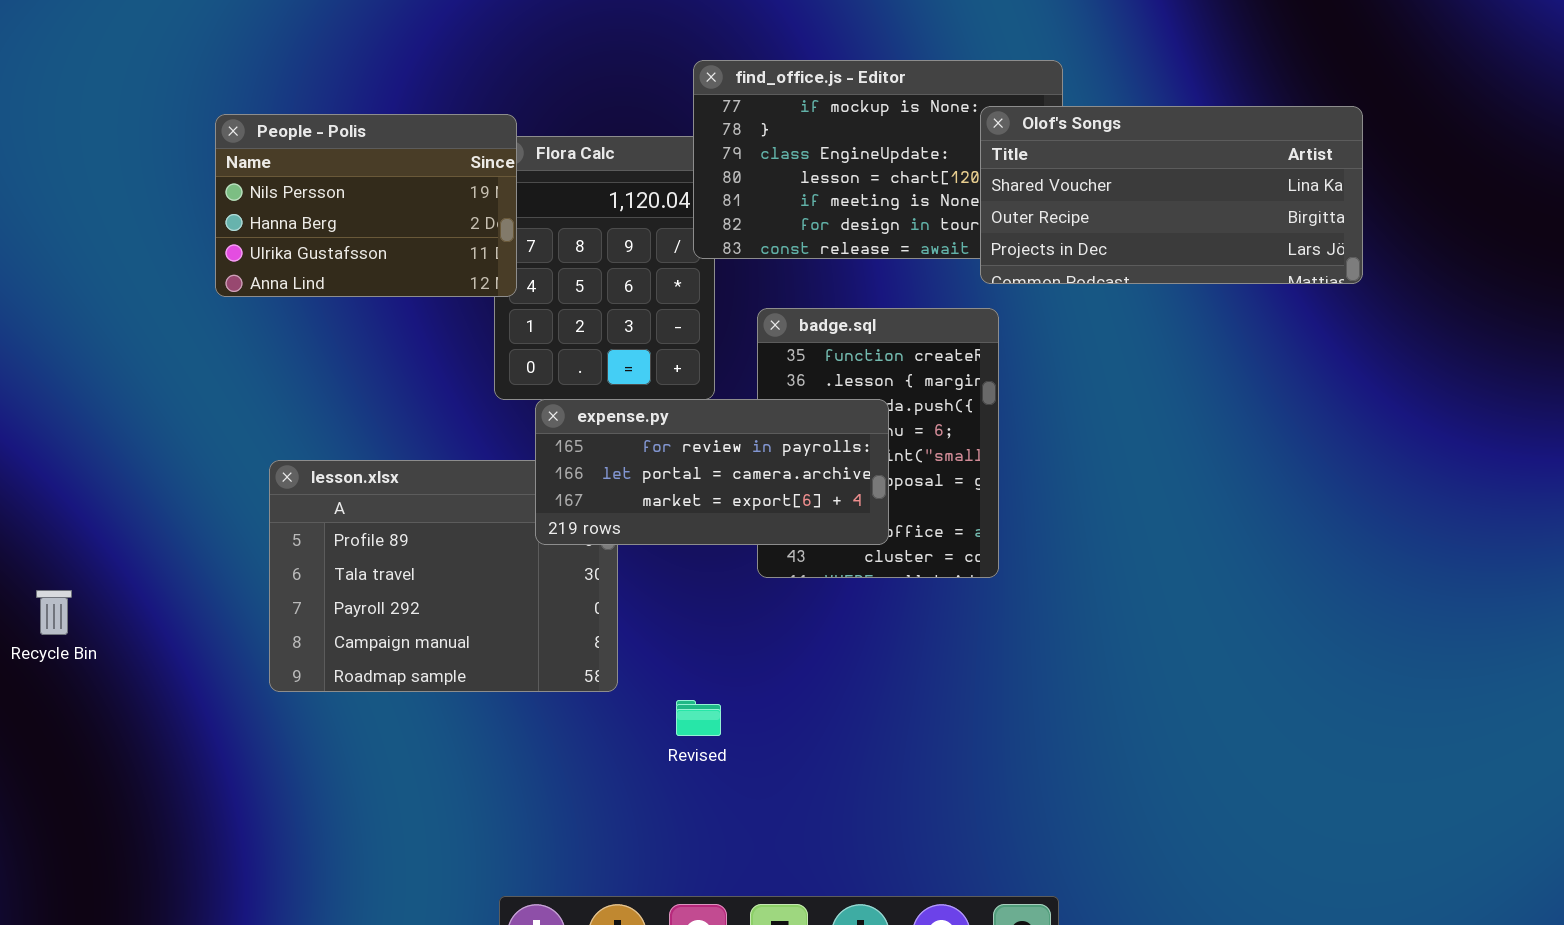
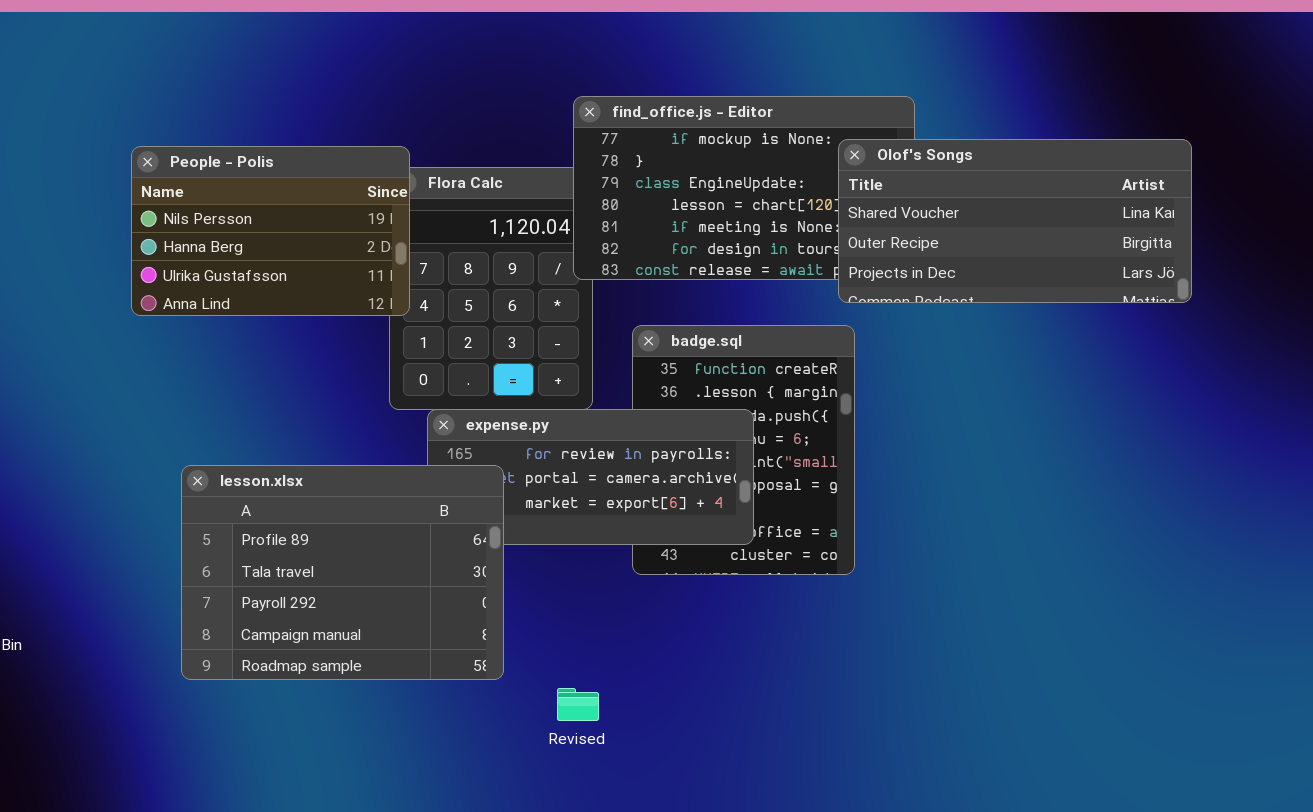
lesson.xlsx: [269,460,618,692] -> [181,465,504,680], raised

